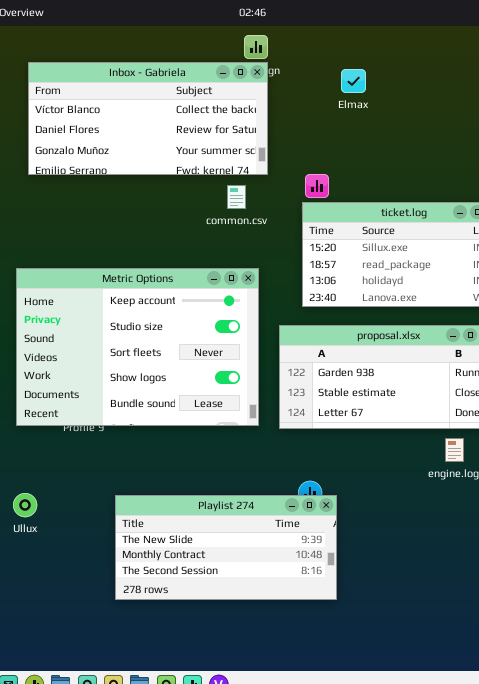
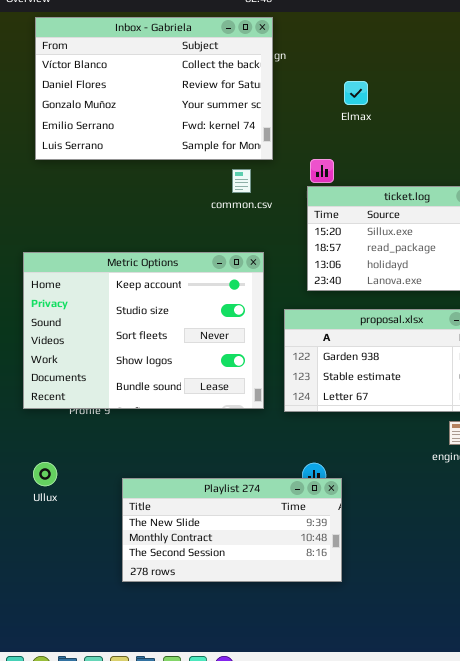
Inbox - Gabriela: [28,62,268,175] -> [35,17,273,160], resized
Elmax: [341,69,366,93] -> [344,81,368,105], moved
Ullux: [13,493,37,517] -> [33,462,57,486], moved

